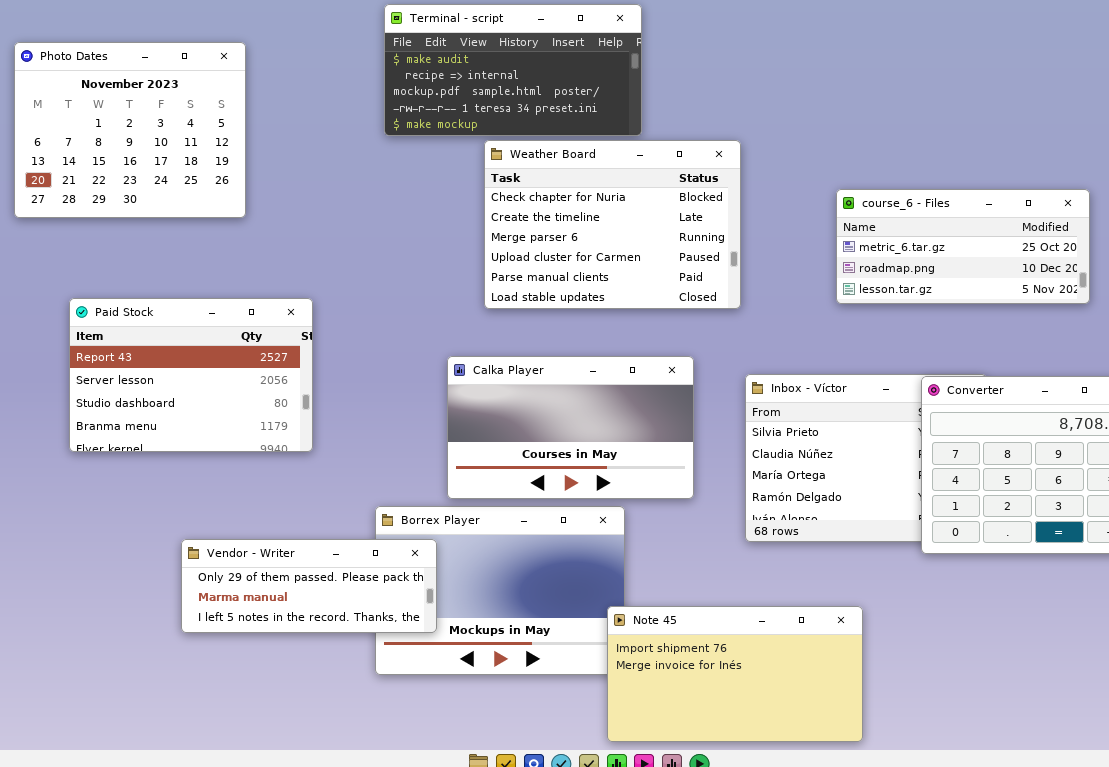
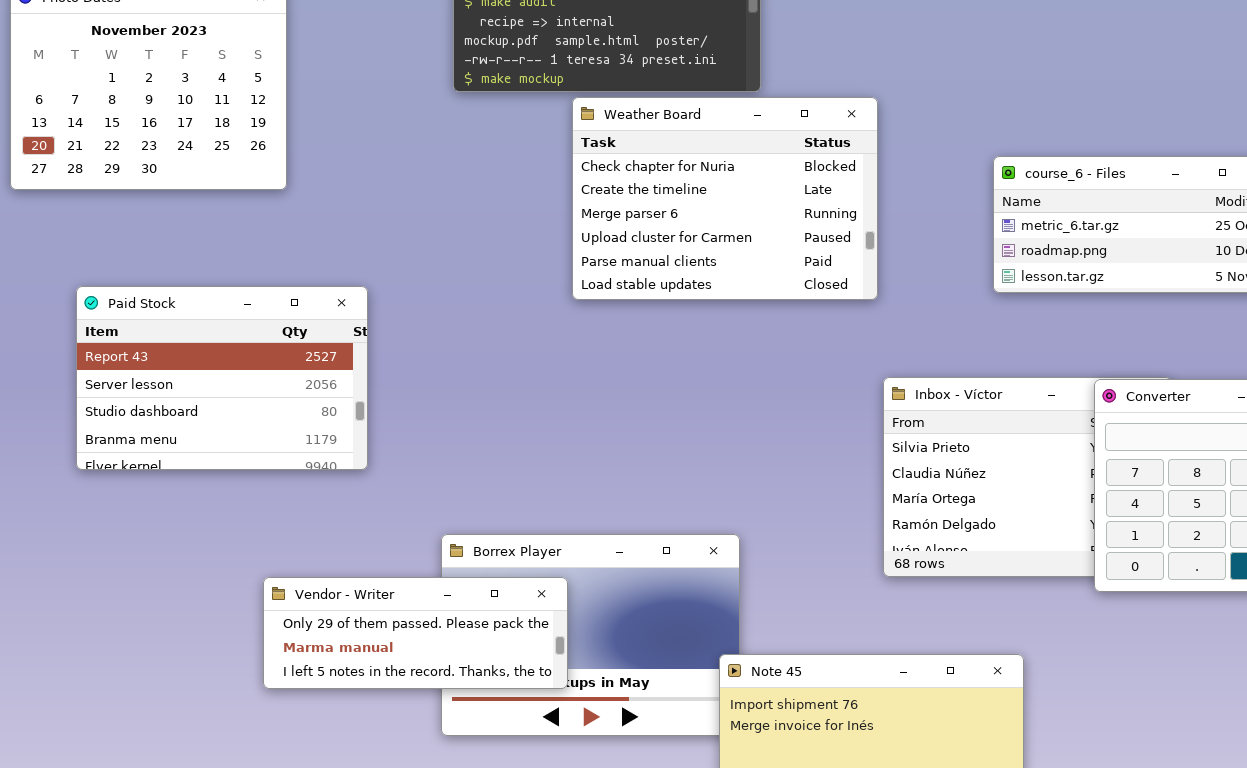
Calka Player: [447,356,694,499] -> none, closed
Vendor - Writer: [181,539,437,633] -> [263,577,568,689], moved

